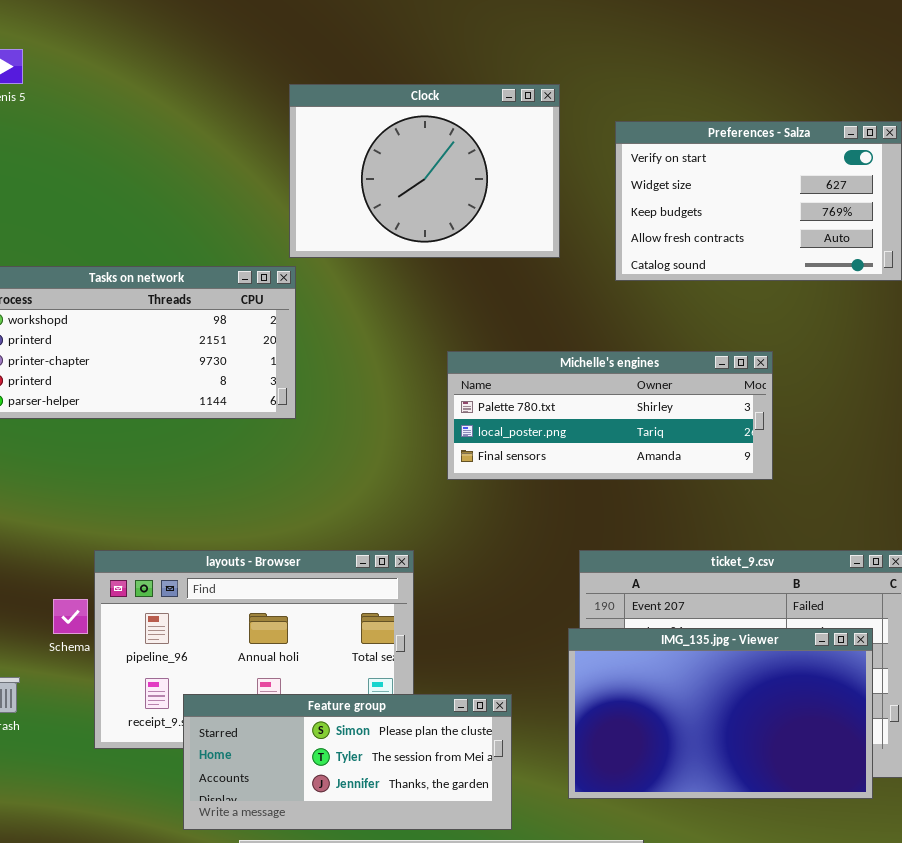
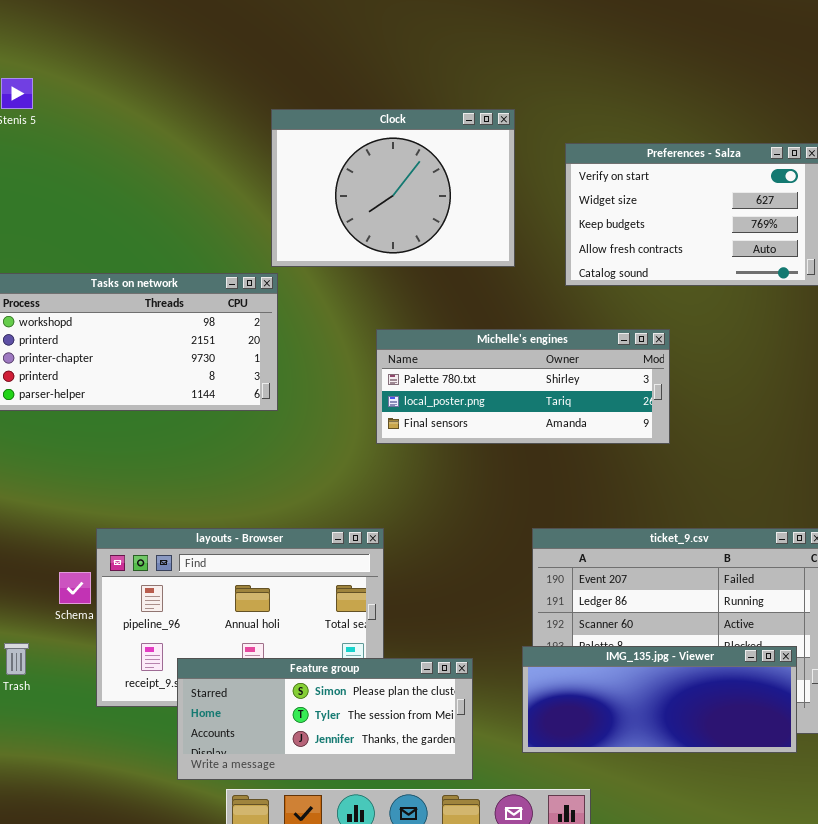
Michelle's engines: [447,351,773,480] -> [376,329,670,444], moved
IMG_135.jpg - Viewer: [568,628,873,799] -> [522,646,797,753], resized

